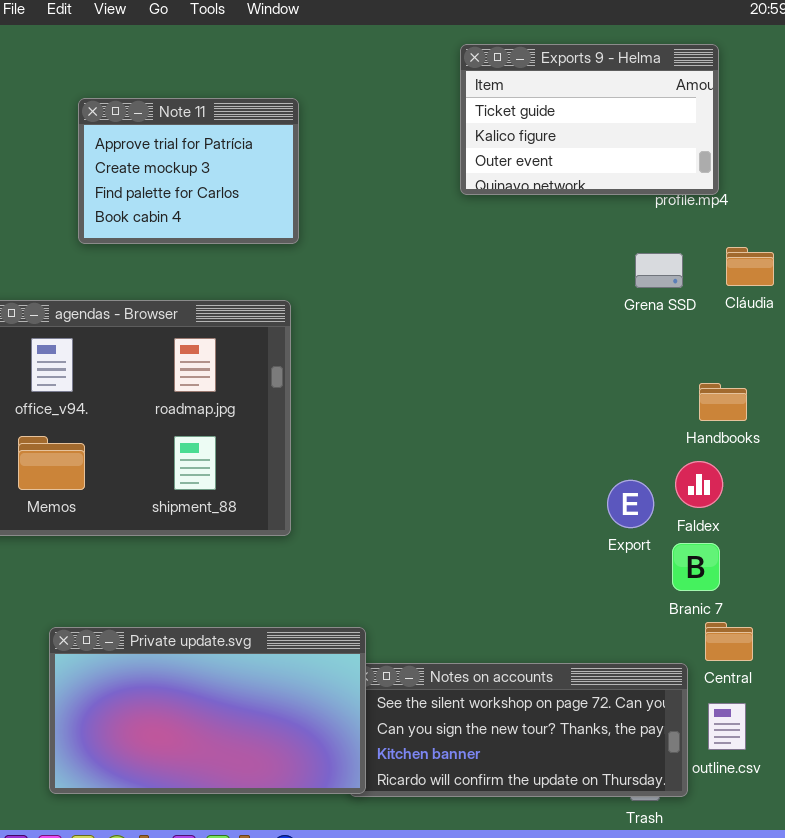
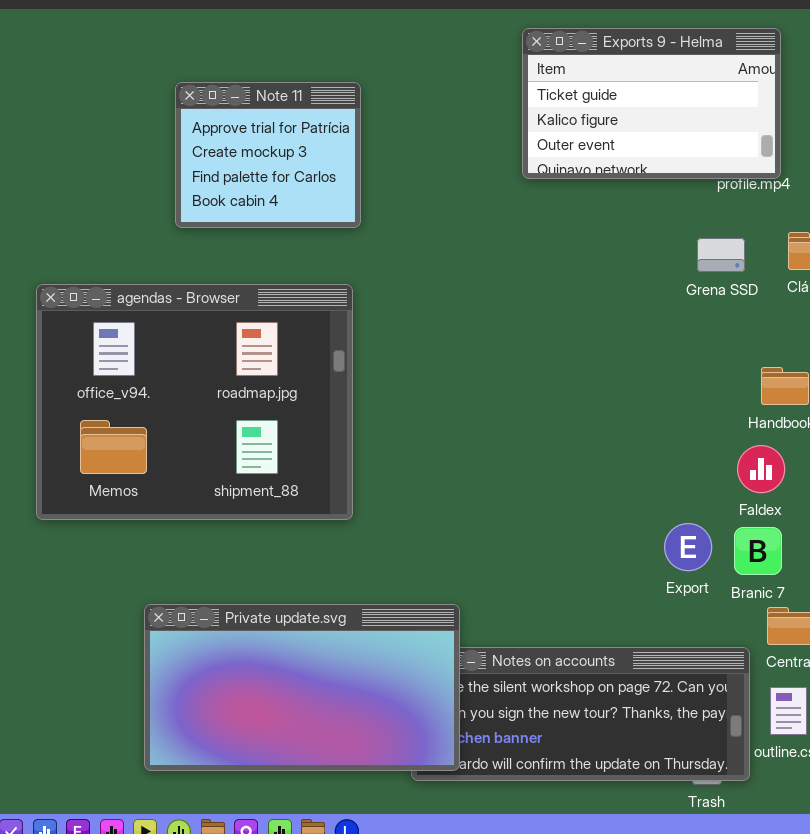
Note 11: [78,98,299,244] -> [175,82,361,228], resized
Export: [607,480,654,528] -> [664,523,712,571], moved
Private update.svg: [49,627,366,794] -> [144,604,460,771], moved

